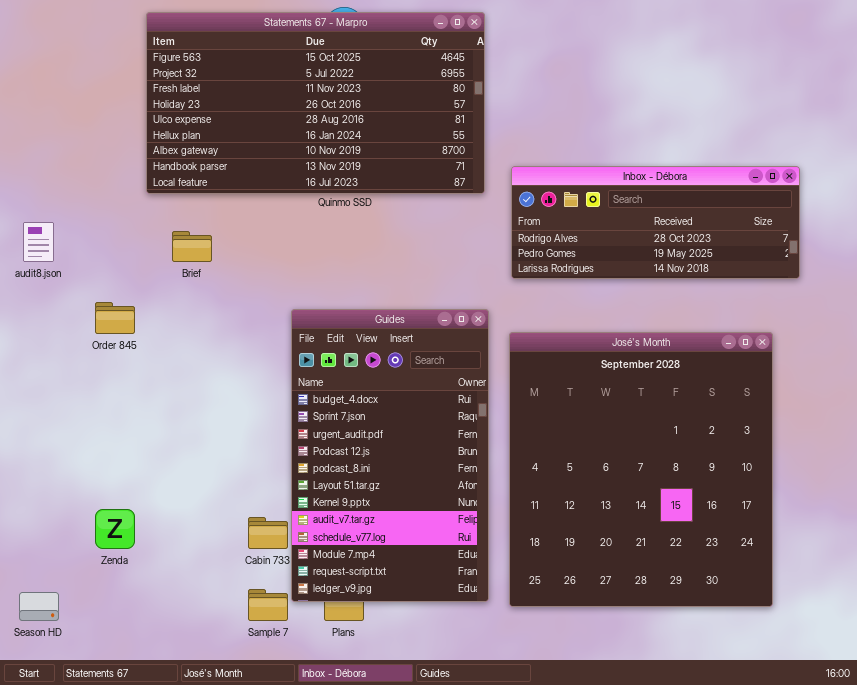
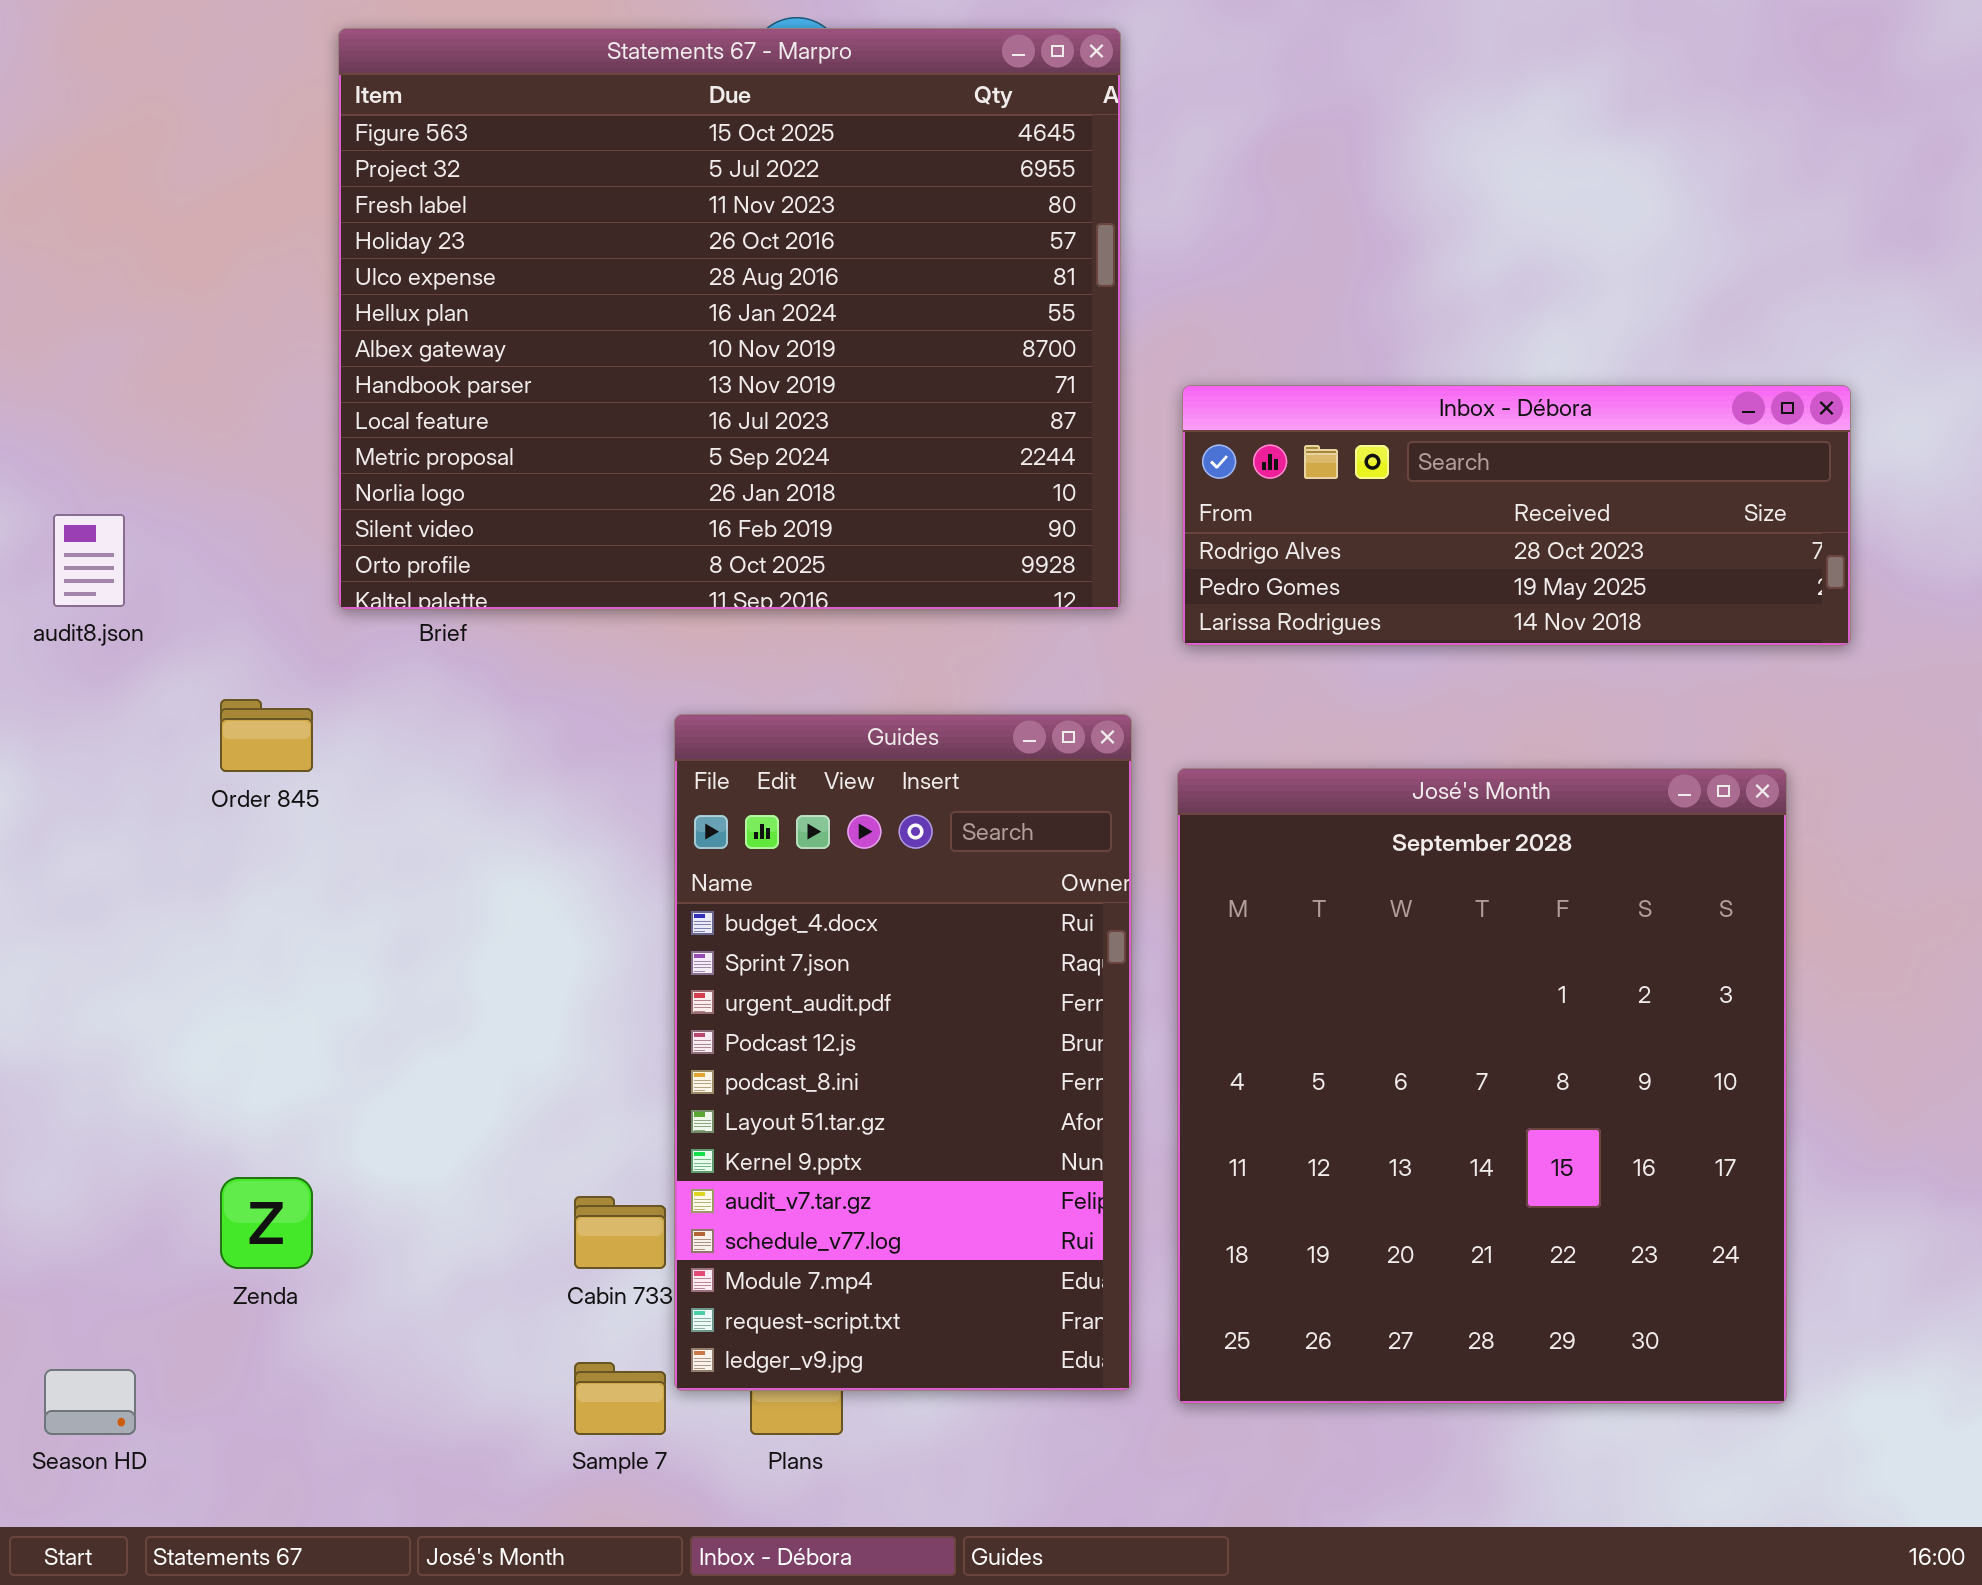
Statements 67 - Marpro: [146,12,485,194] -> [338,28,1121,610], resized

